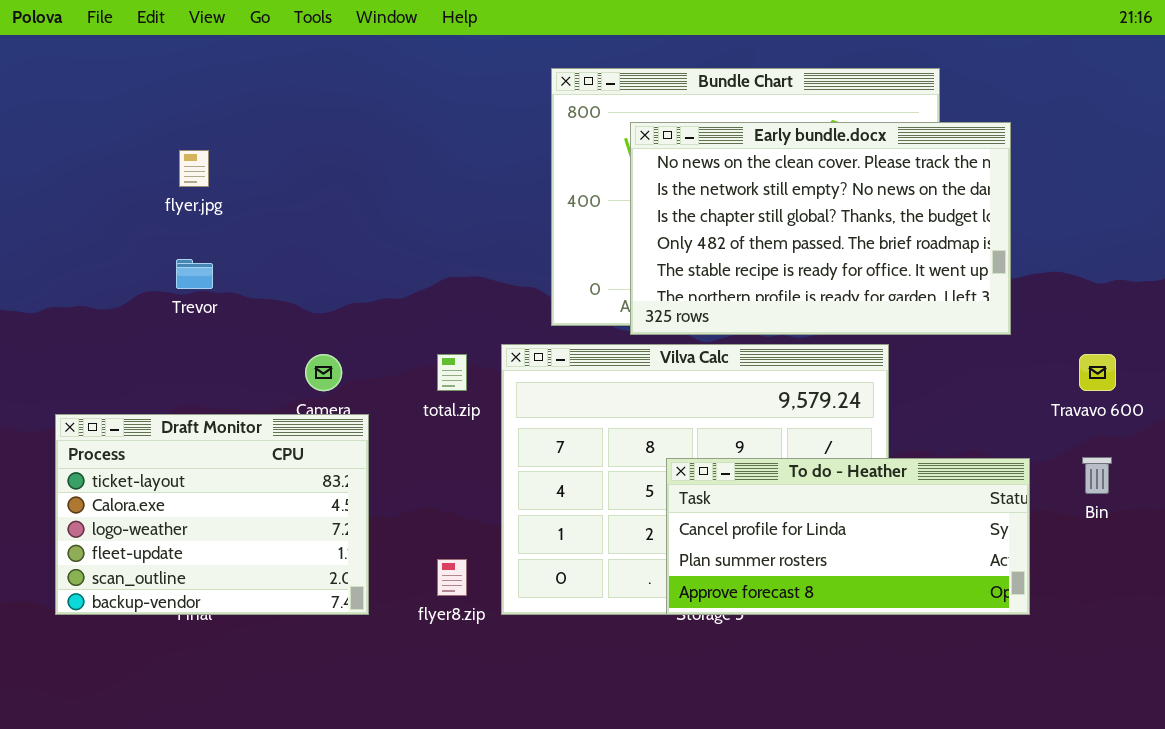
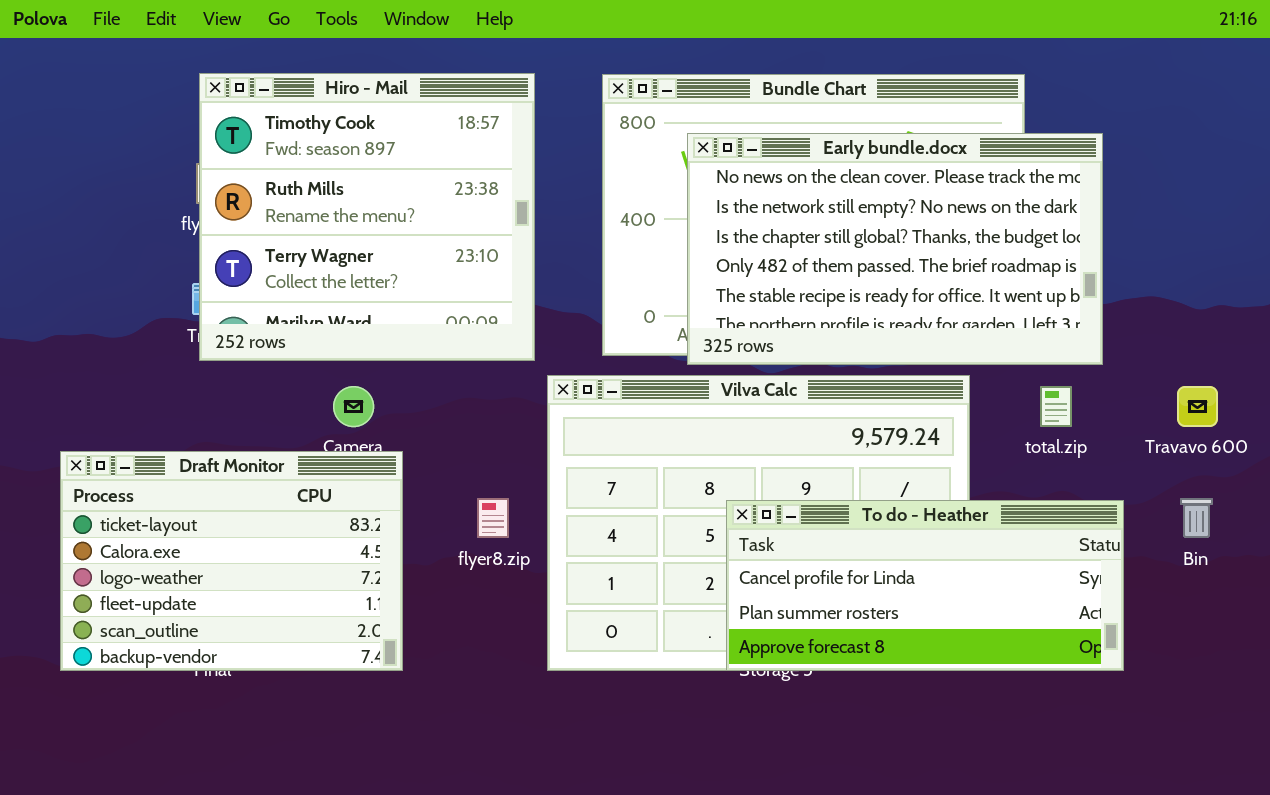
Hiro - Mail: none -> [199,73,535,361], opened
total.zip: [437,354,467,391] -> [1040,386,1072,427], moved
flyer8.zip: [437,559,467,596] -> [477,498,509,538], moved

